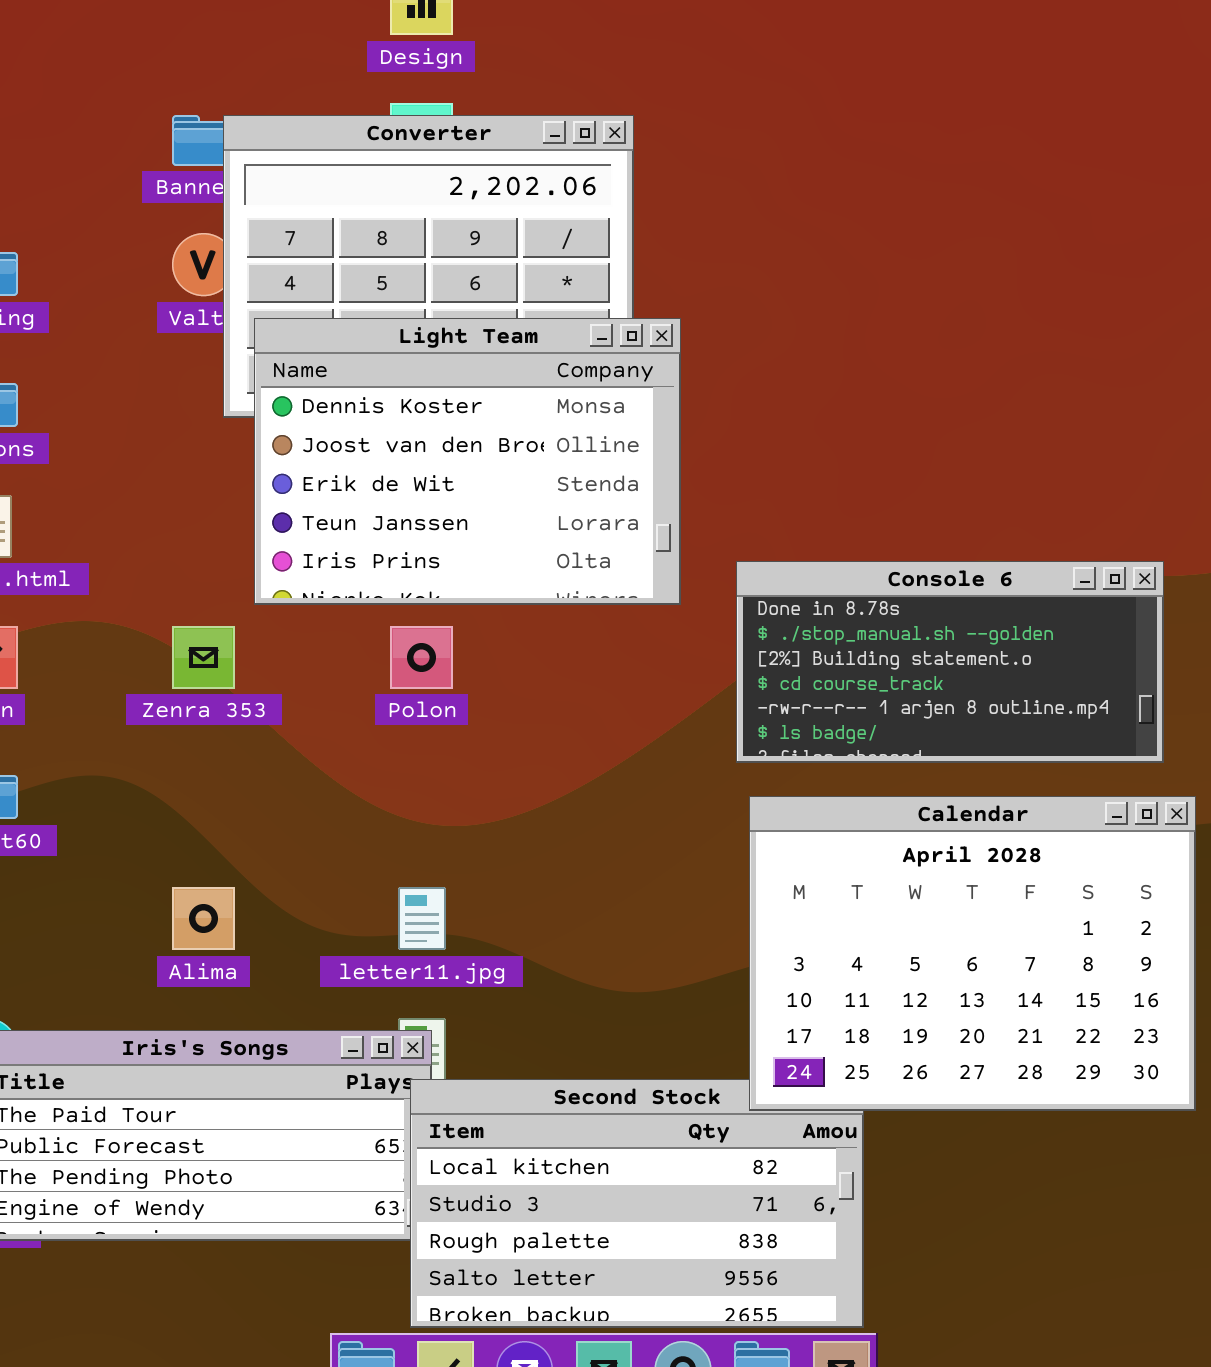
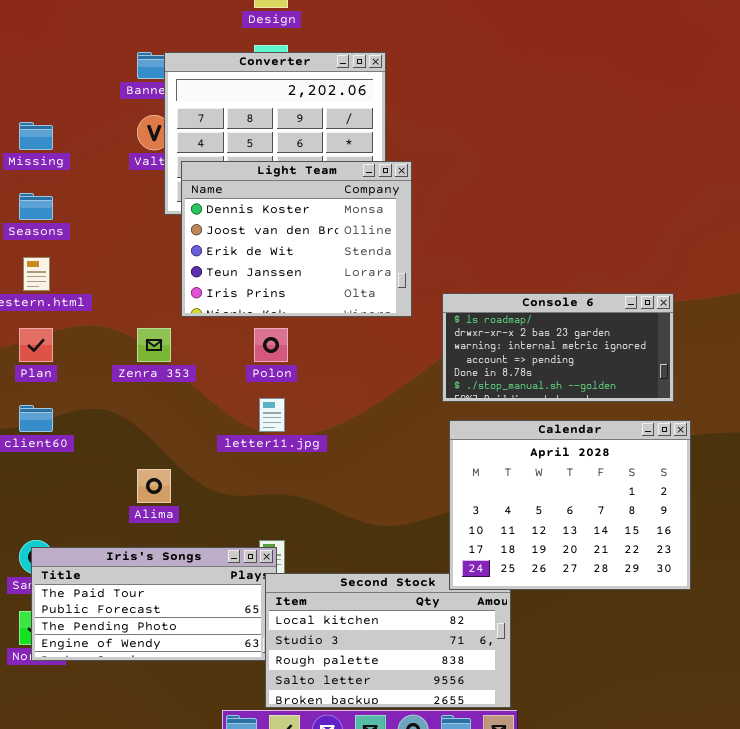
Console 6: [736,561,1164,763] -> [442,293,674,402], scrolled up 4 rows
letter11.jpg: [398,887,446,950] -> [259,398,285,432], moved

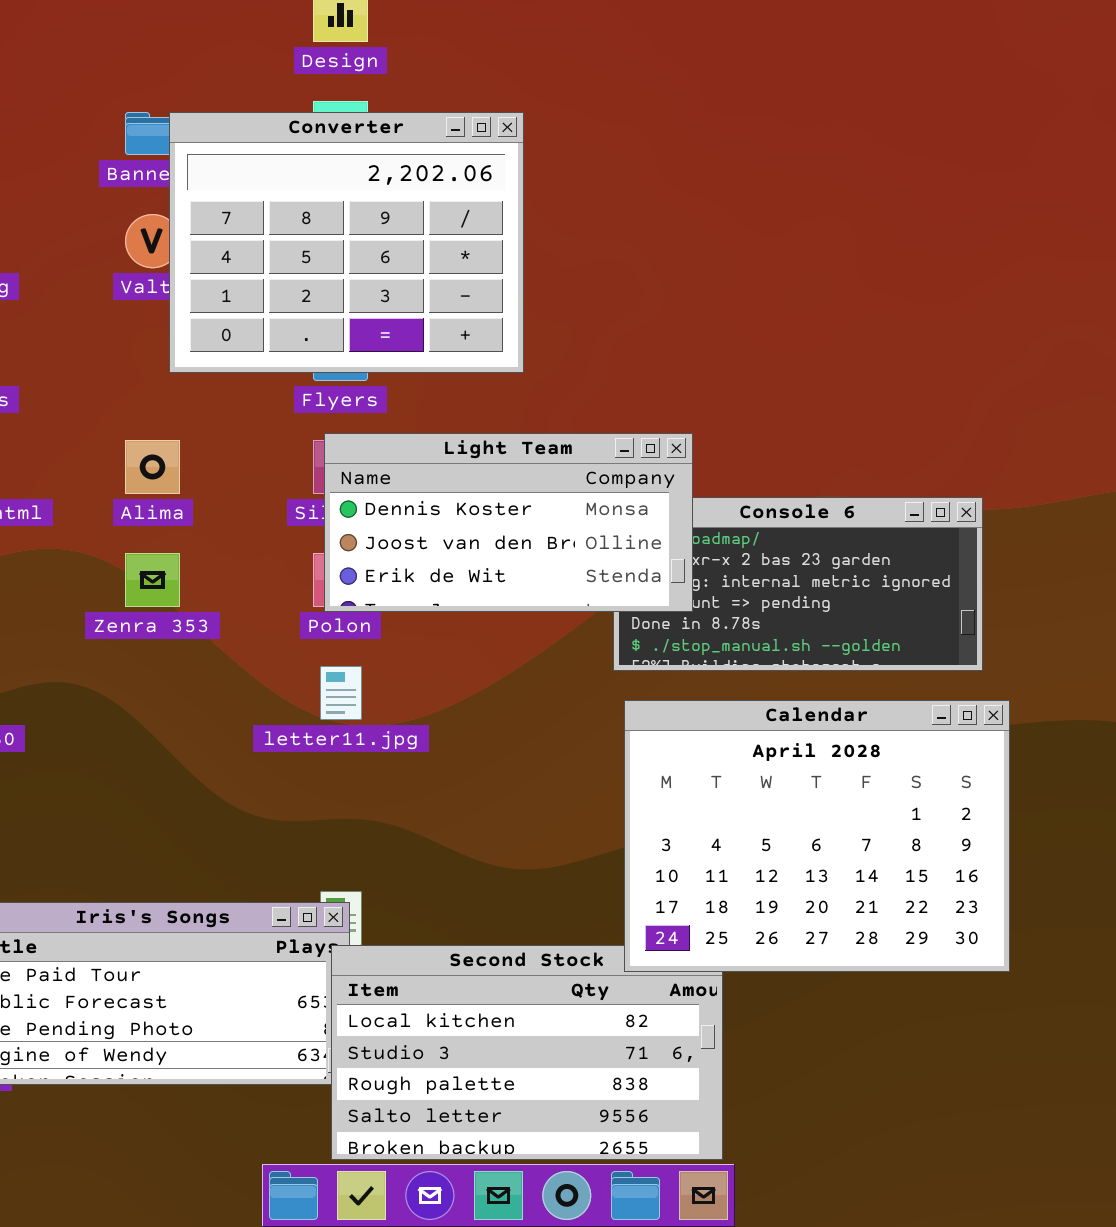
Light Team: [181,161,412,317] -> [324,433,693,612], moved, resized
Alima: [137,469,171,503] -> [125,440,180,494], moved

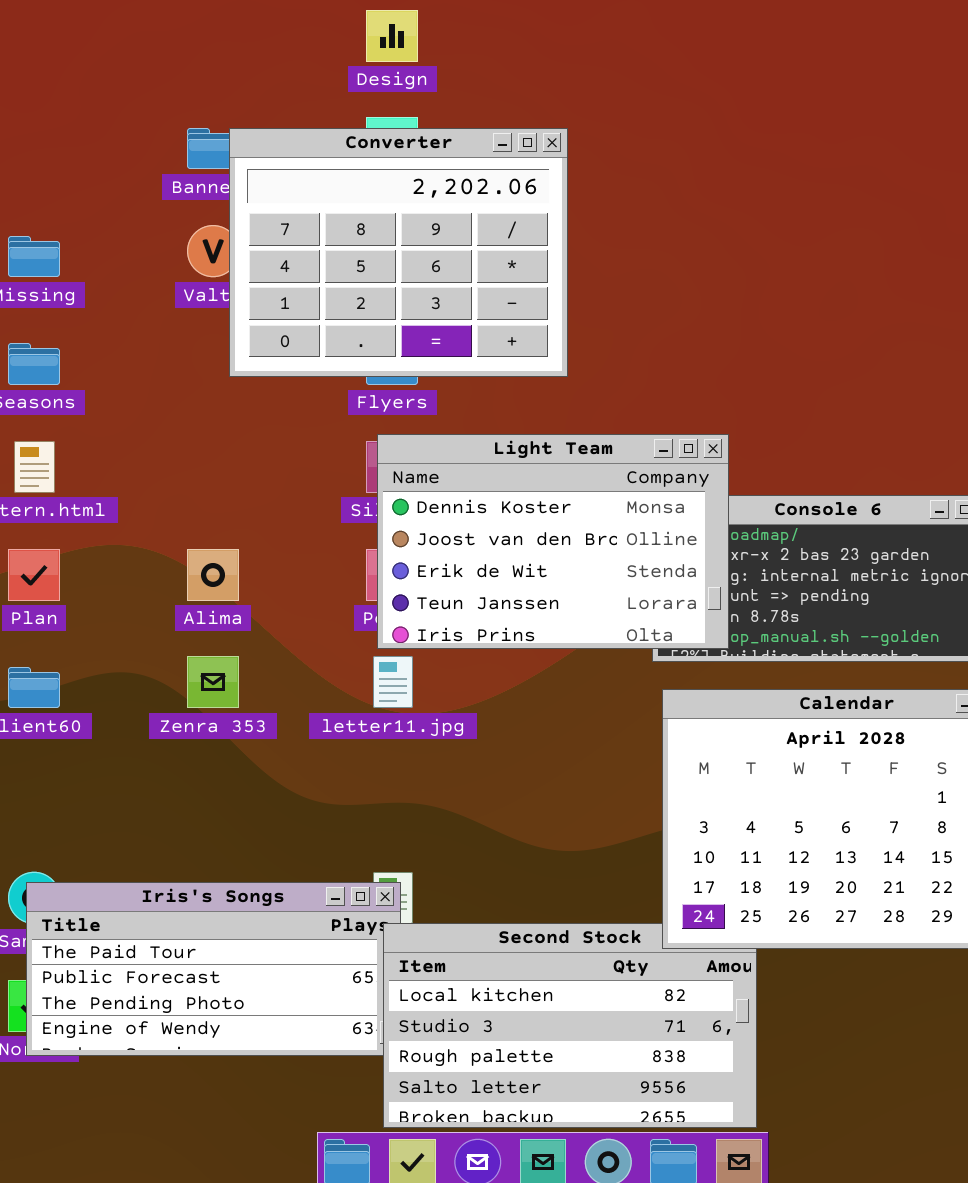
Light Team: [324,433,693,612] -> [377,434,729,649], resized
Alima: [125,440,180,494] -> [187,549,239,601], moved
Zenra 353: [125,553,180,607] -> [187,656,239,708], moved

